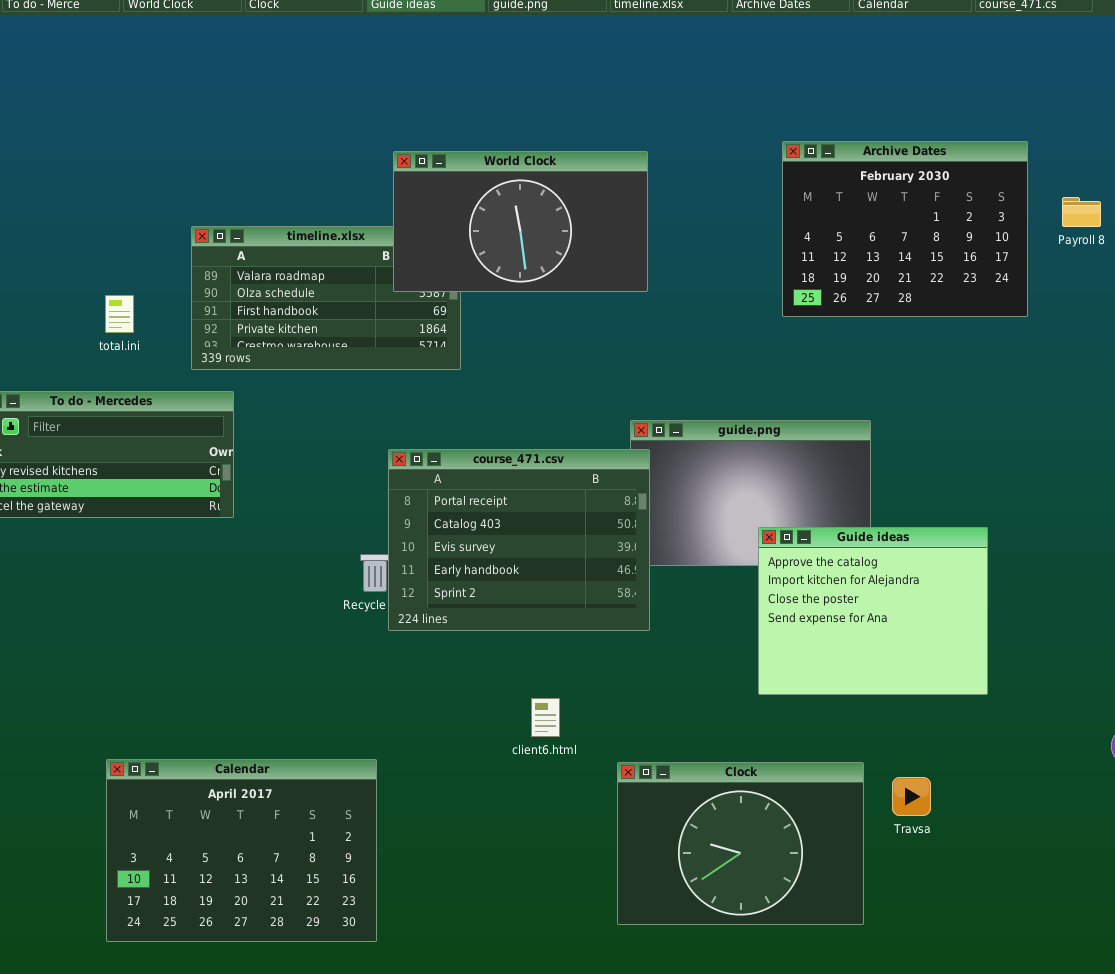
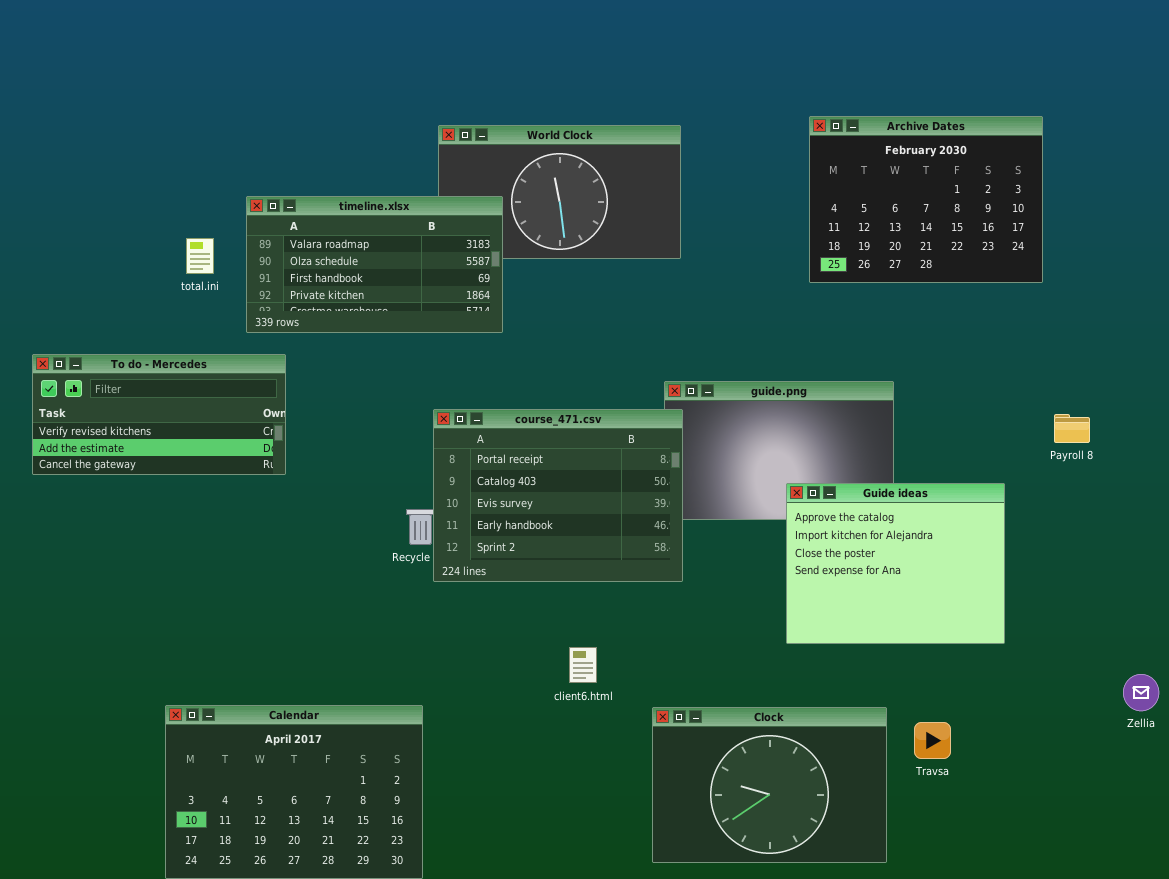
Payroll 8: [1062,197,1101,227] -> [1054,414,1090,443], moved
timeline.xlsx: [191,226,461,370] -> [246,196,503,333], raised
total.ini: [105,295,134,333] -> [186,238,214,274], moved

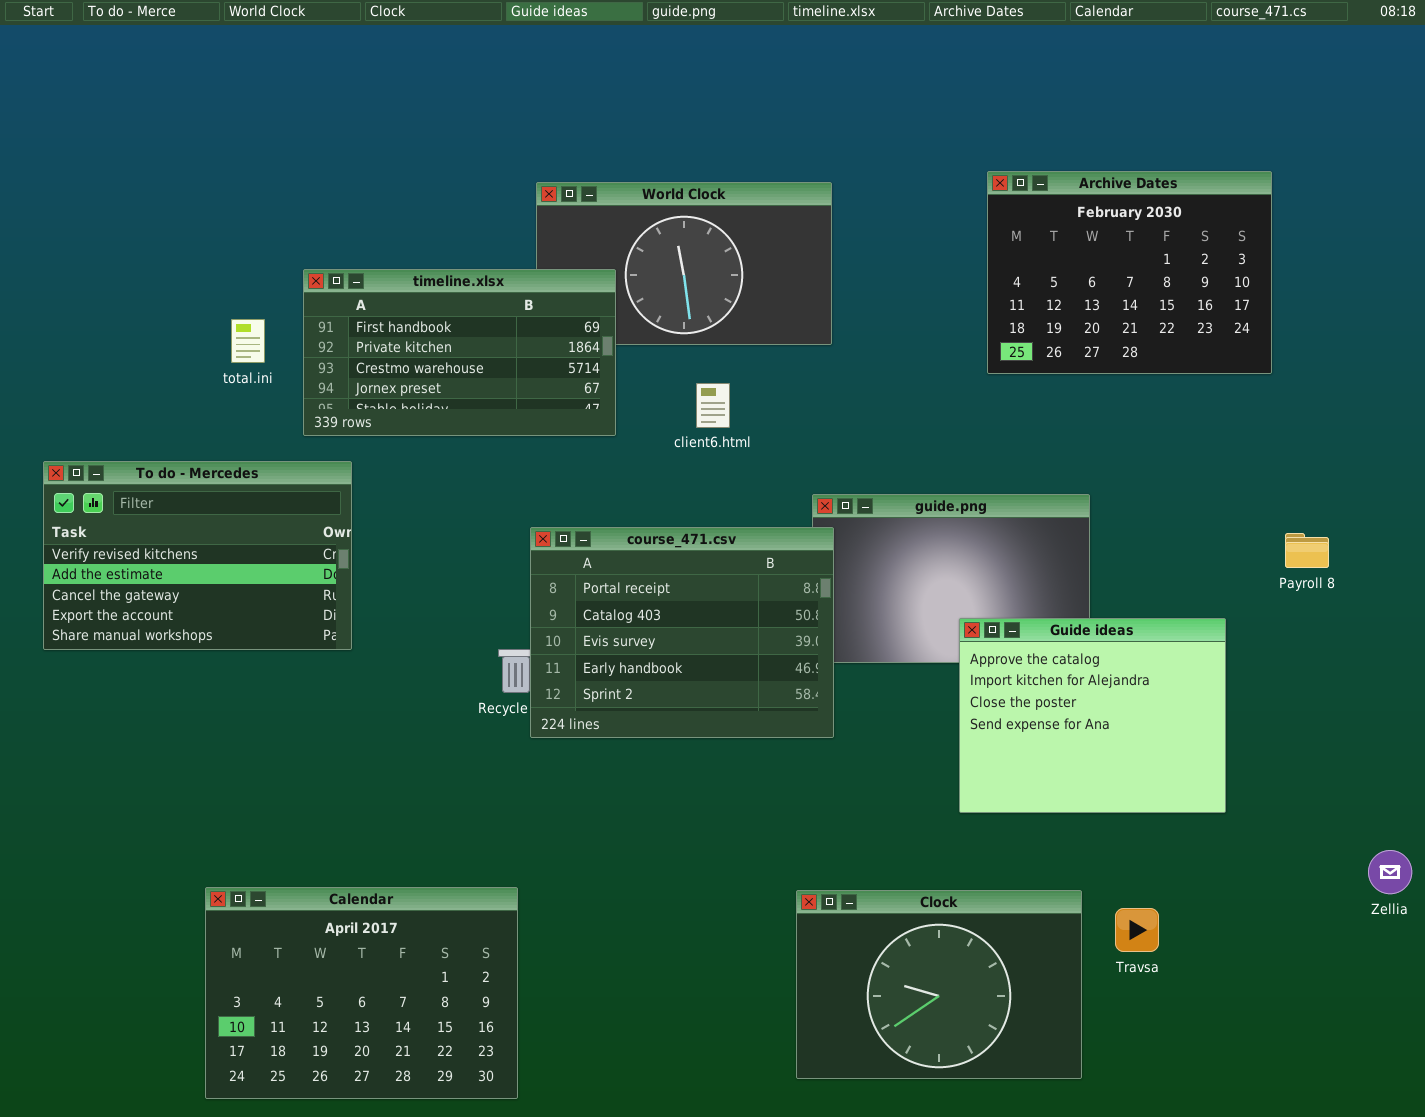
timeline.xlsx: [246,196,503,333] -> [303,269,616,436], scrolled down 2 rows
To do - Mercedes: [32,354,286,475] -> [43,461,352,650], resized
client6.html: [569,647,597,683] -> [696,383,730,428], moved

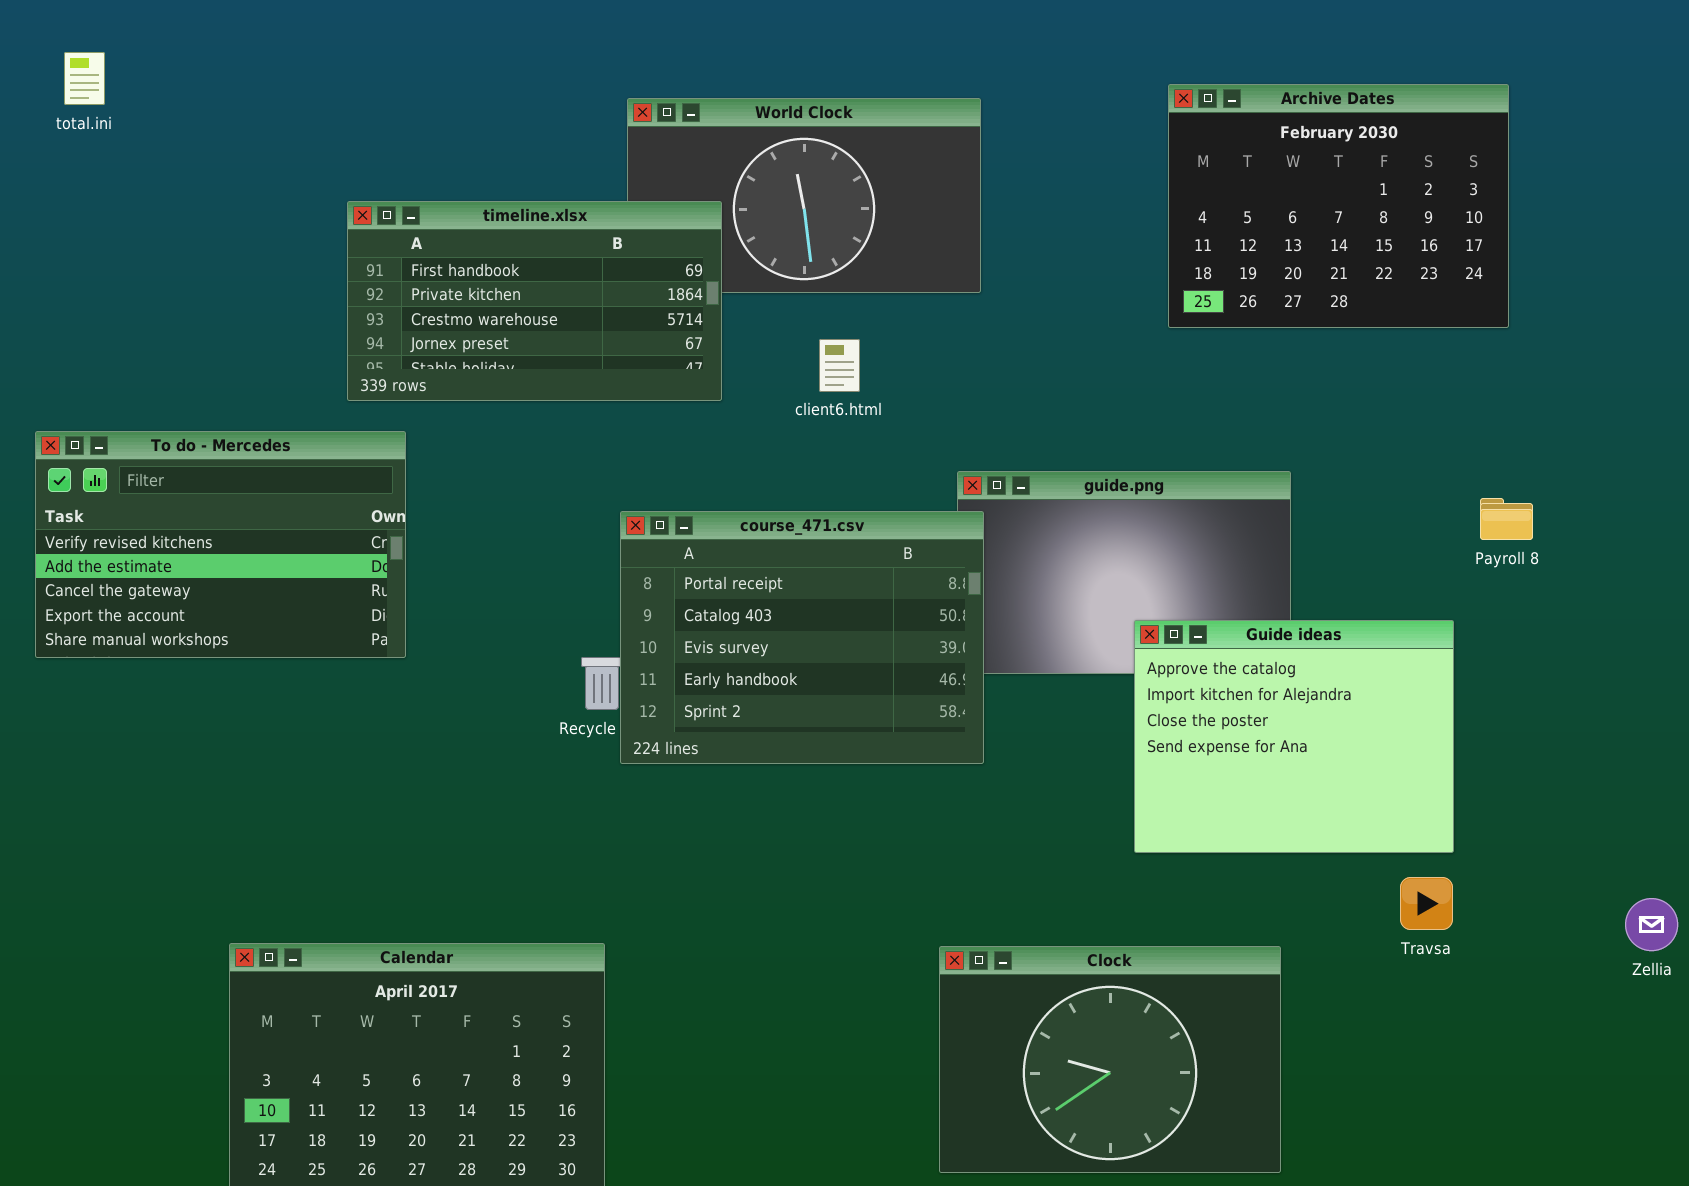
total.ini: [231,319,265,363] -> [64,52,105,105], moved
Payroll 8: [1285,533,1329,568] -> [1480,498,1533,540], moved
Travsa: [1115,908,1159,952] -> [1400,877,1453,930], moved

